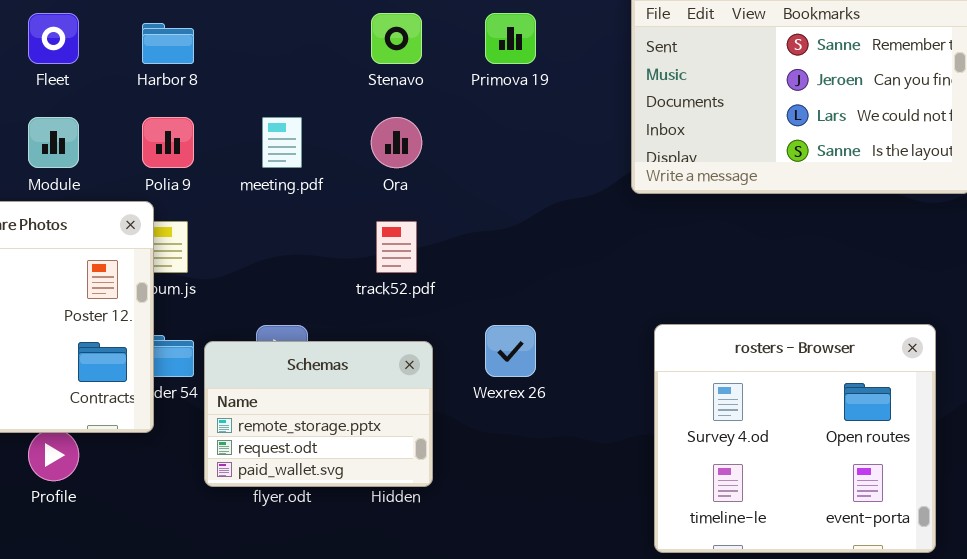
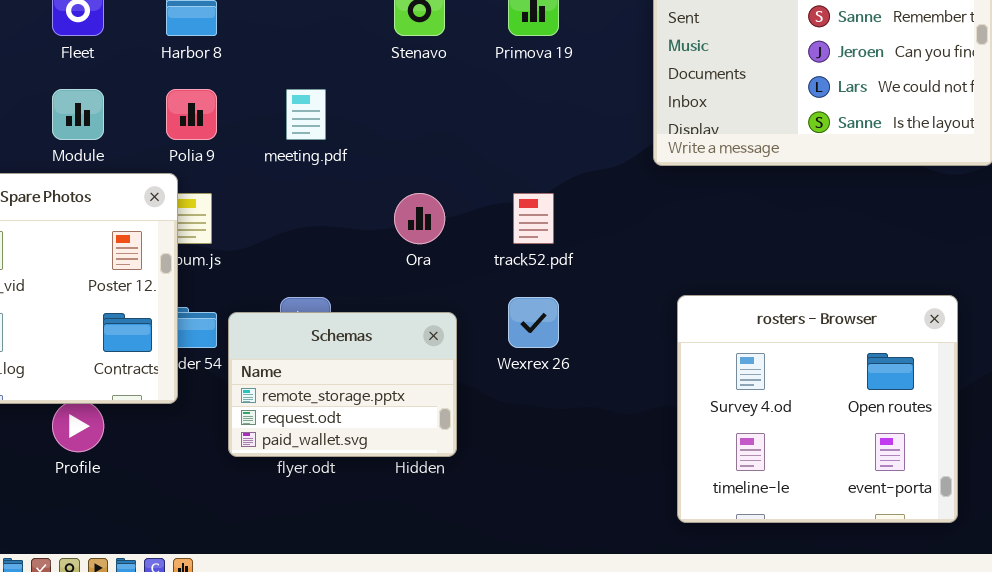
Ora: [371,117,422,168] -> [394,193,445,244], moved
track52.pdf: [376,221,417,273] -> [513,193,554,244], moved

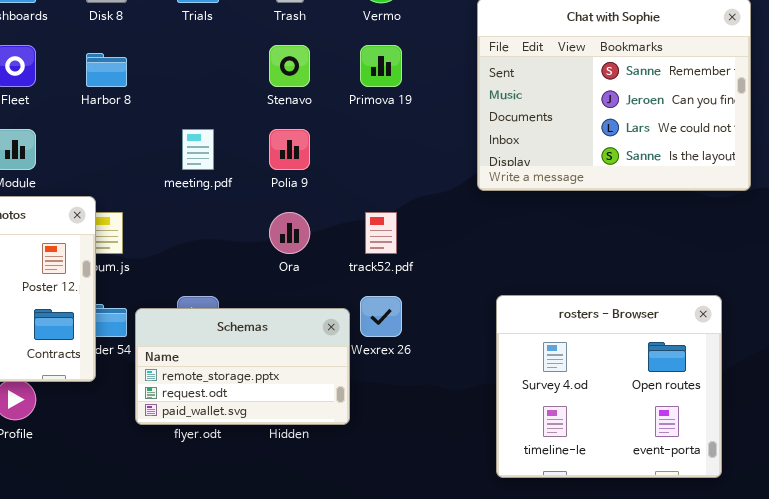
Polia 9: [166,89,217,140] -> [269,129,310,170], moved
Schemas: [228,312,457,457] -> [135,308,350,425], resized

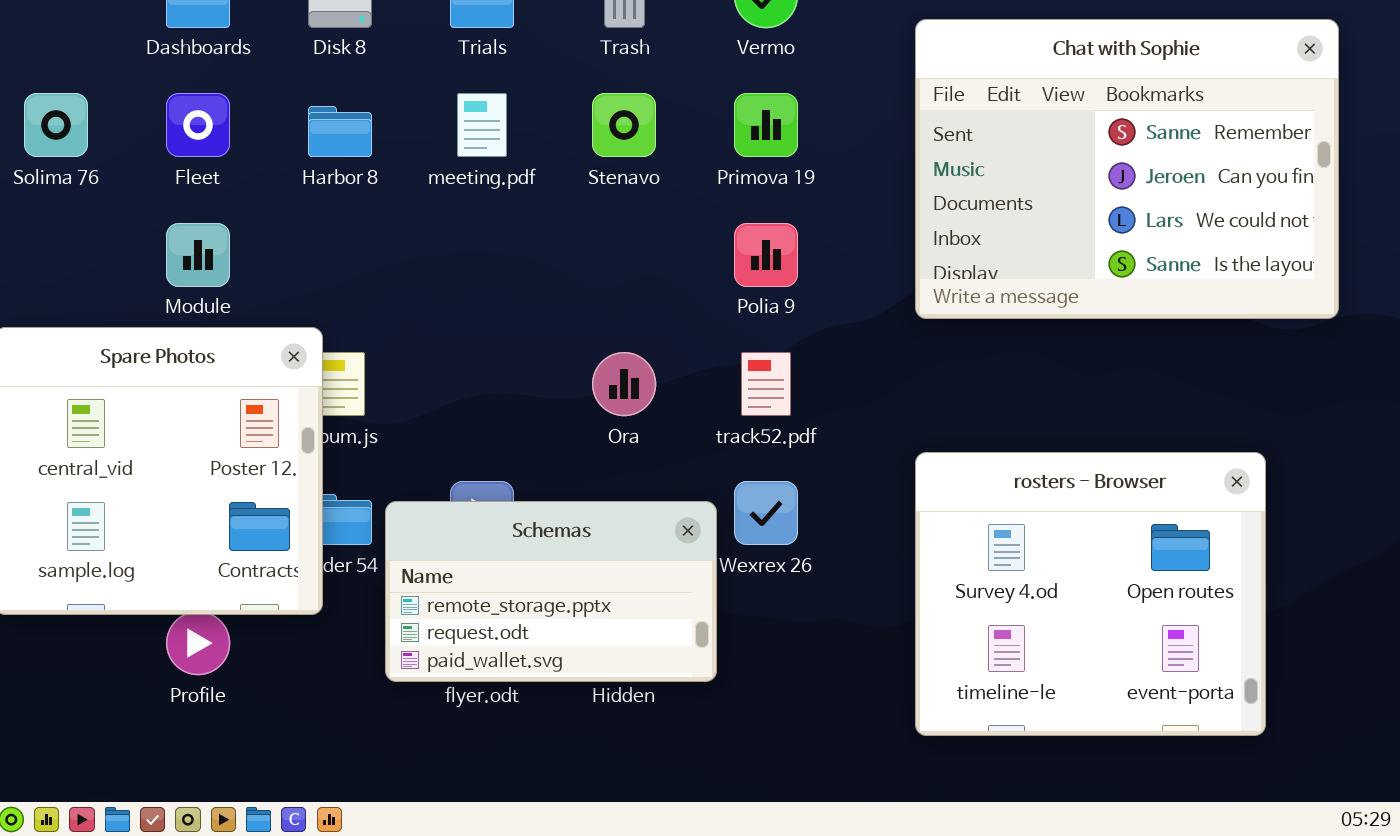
meeting.pdf: [182,129,214,170] -> [457,93,507,157], moved
Polia 9: [269,129,310,170] -> [734,223,798,287], moved
rosters - Browser: [496,295,722,478] -> [915,452,1266,736], moved

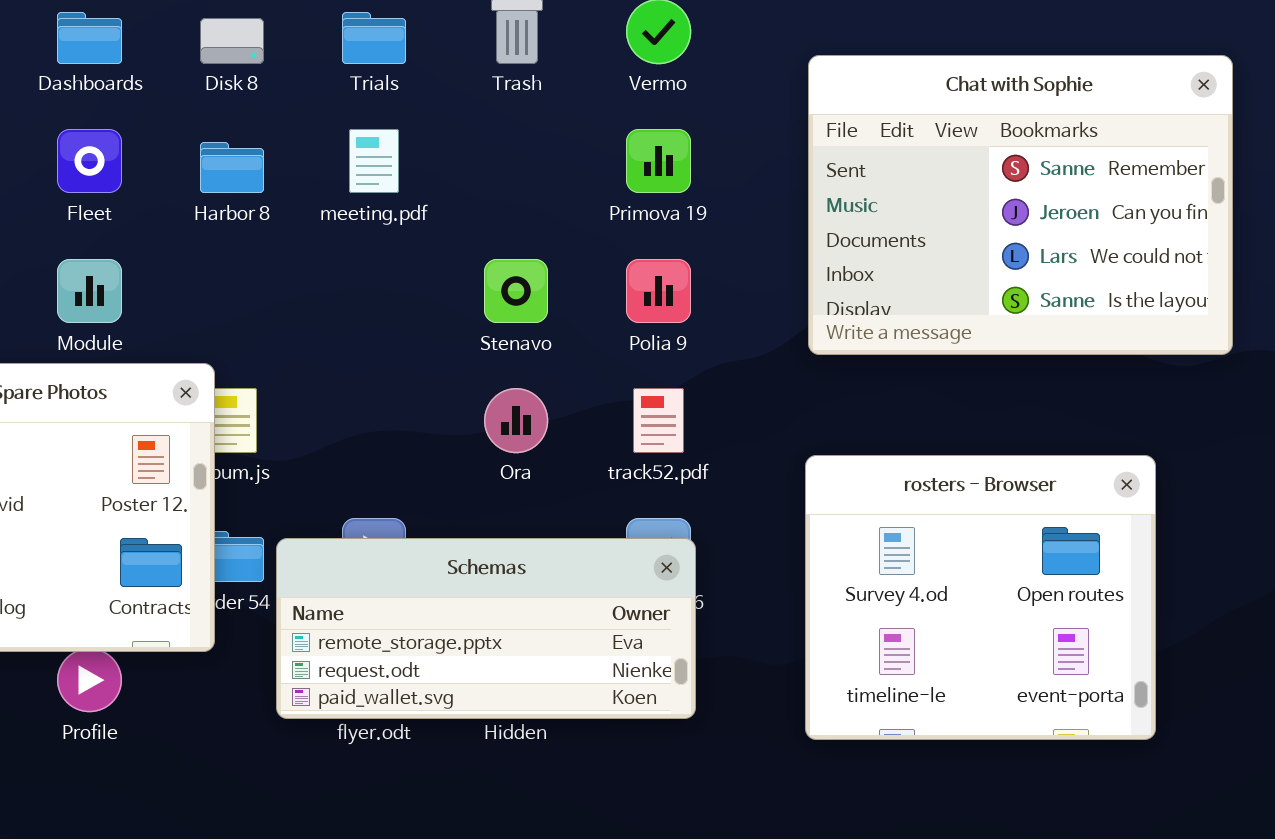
Stenavo: [592,93,656,157] -> [484,259,548,323], moved
rosters - Browser: [915,452,1266,736] -> [805,455,1156,740], moved
Schemas: [385,501,717,682] -> [276,538,696,719], resized

